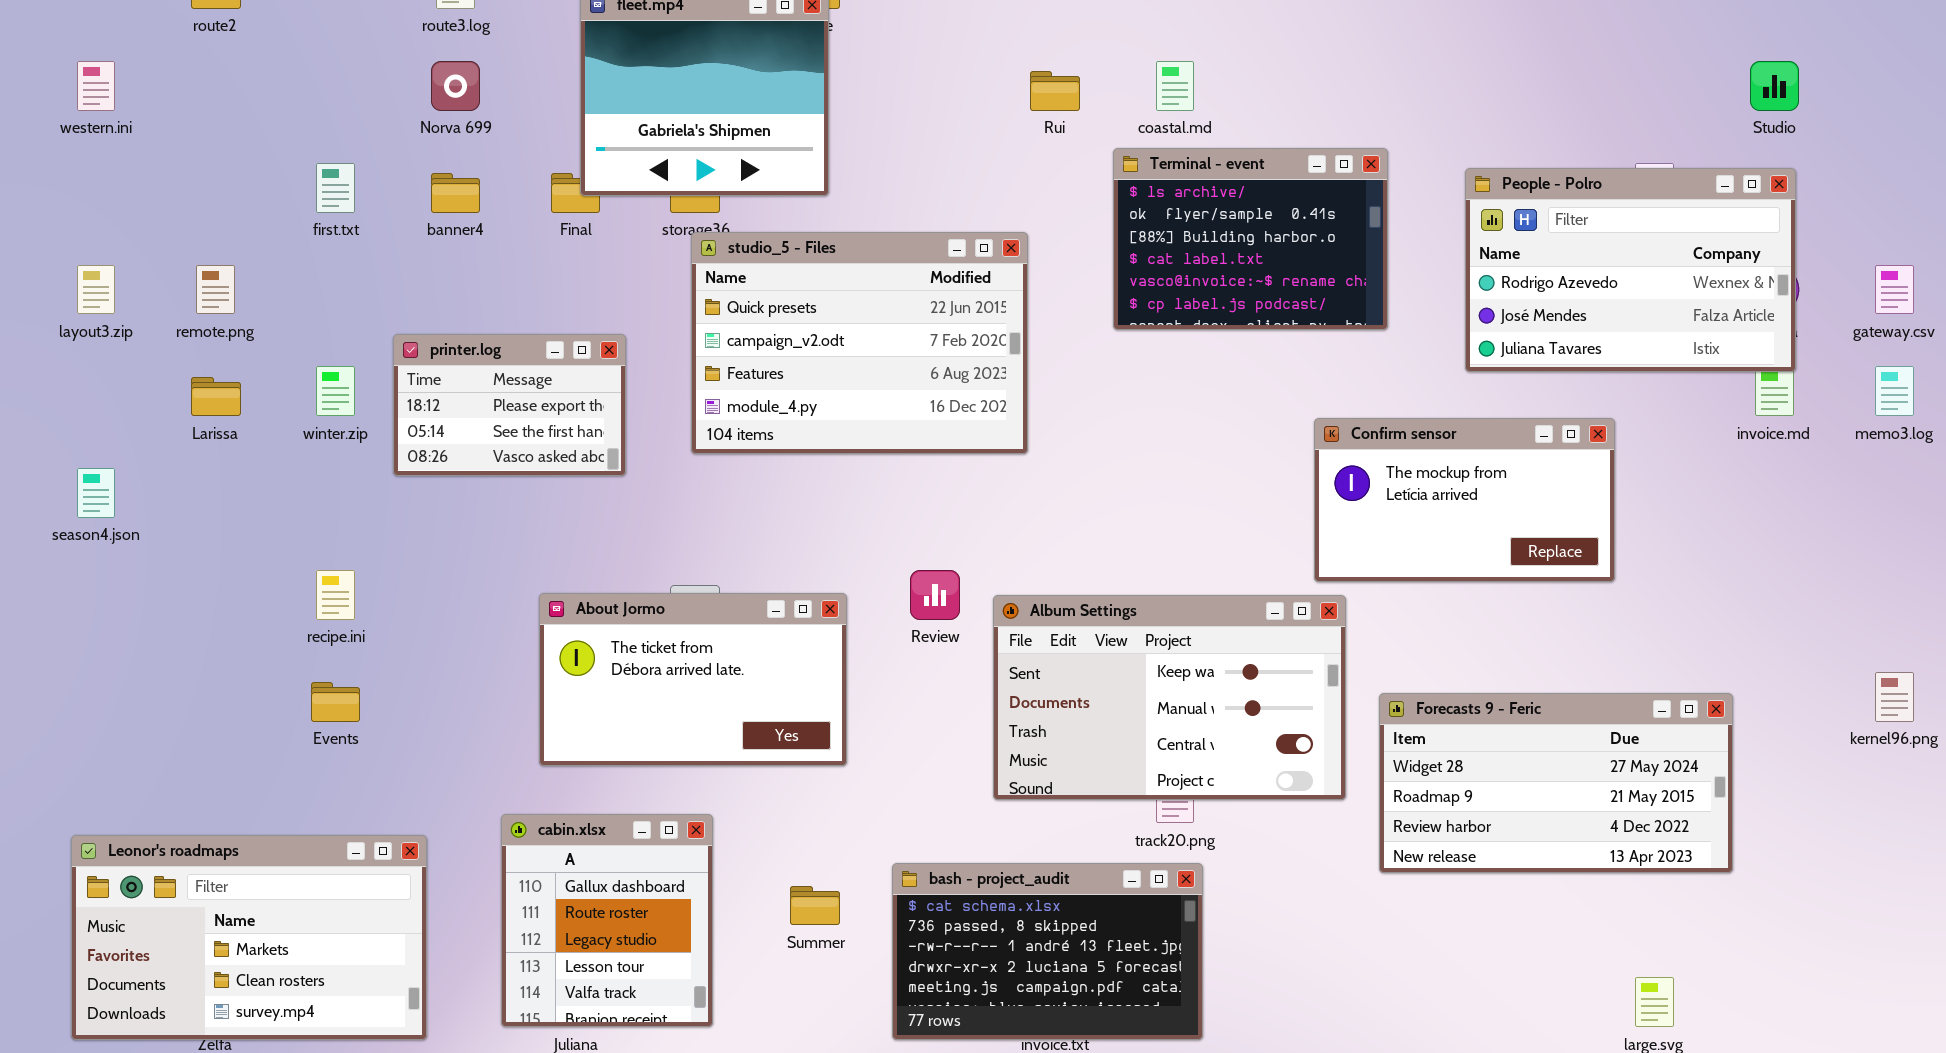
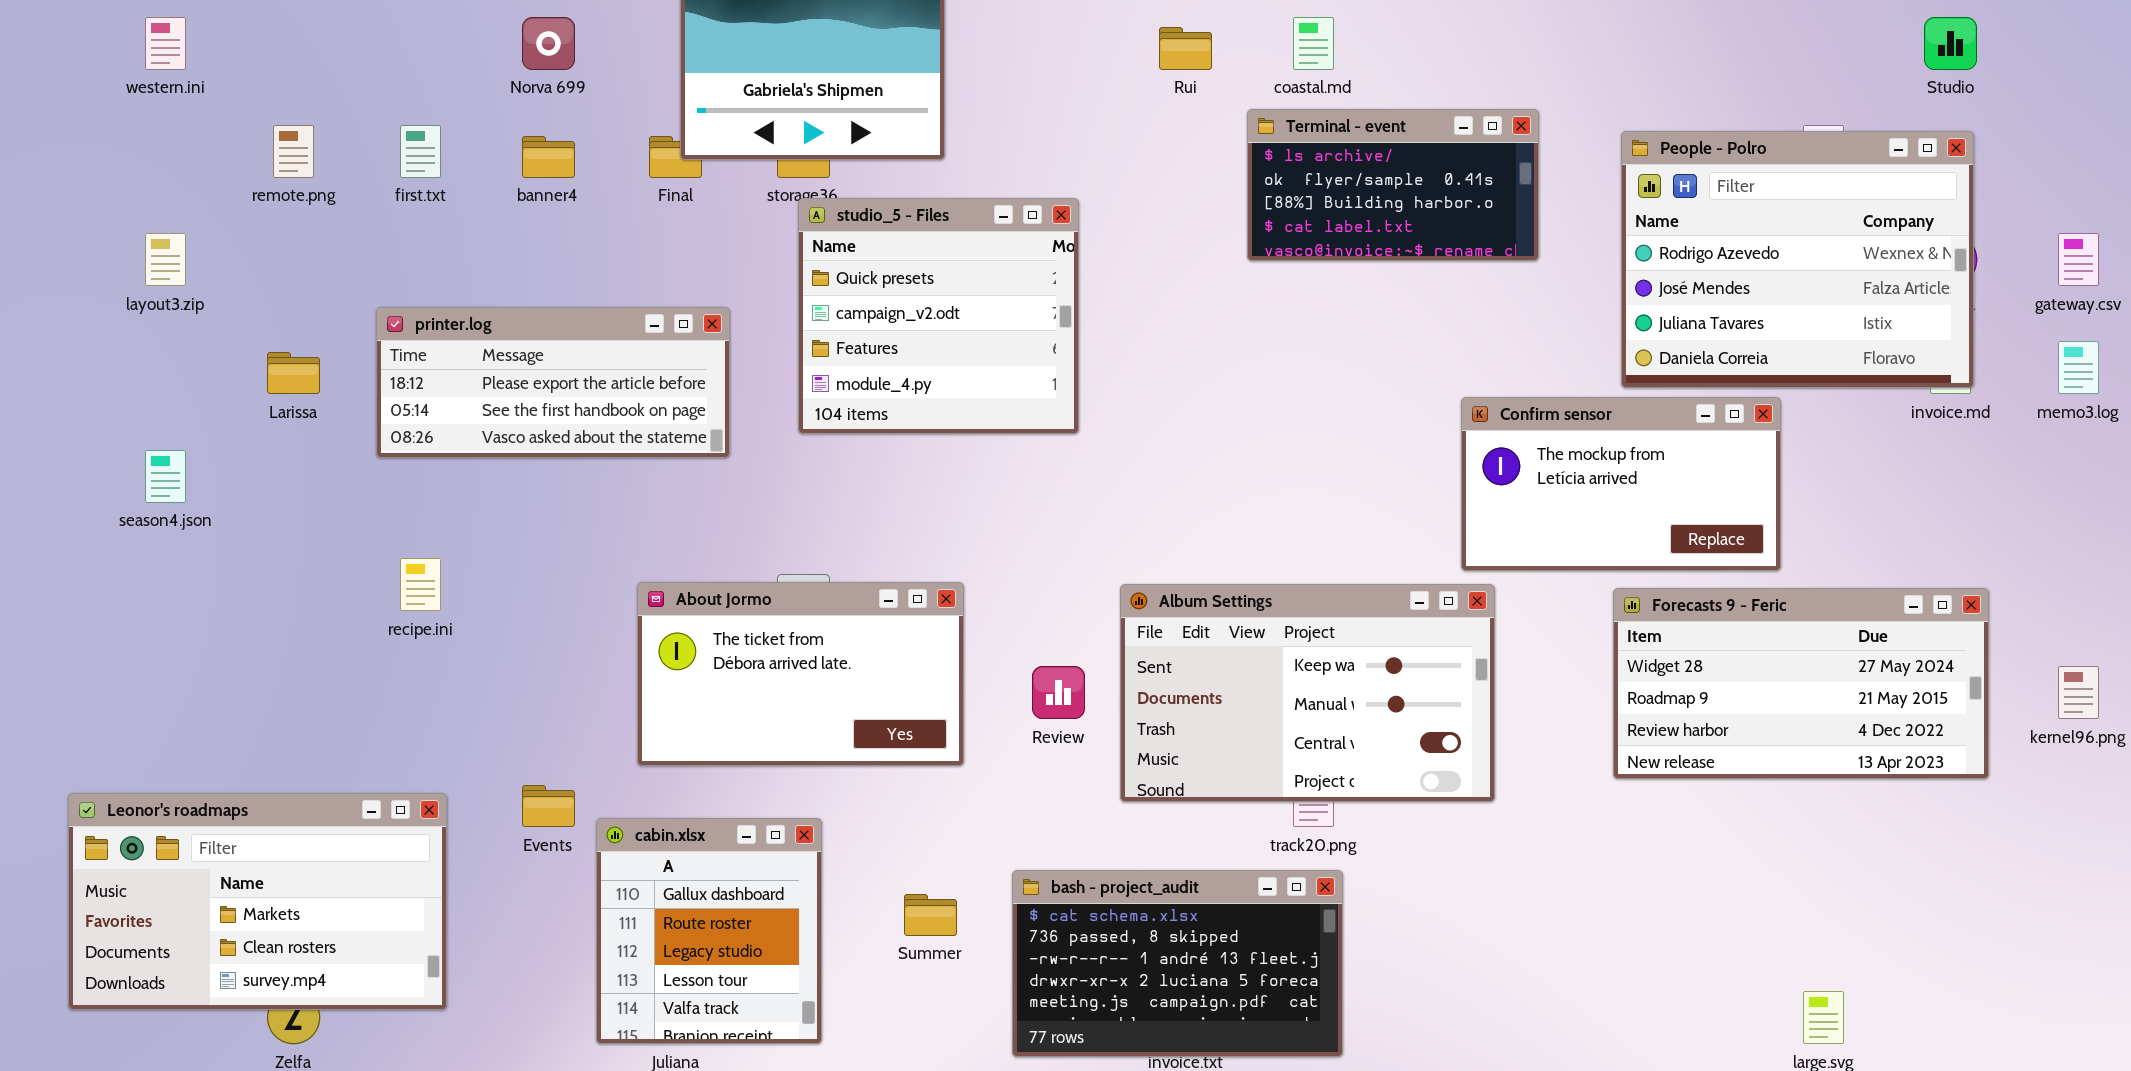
Terminal - event: [1113,148,1388,330] -> [1247,109,1539,261], resized
People - Polro: [1465,168,1796,372] -> [1621,131,1974,388], resized
studio_5 - Files: [691,232,1028,454] -> [798,198,1079,434], resized
remote.png: [196,265,235,314] -> [273,125,314,178], moved
printer.log: [393,334,626,476] -> [376,307,730,458], resized
Review: [910,570,960,620] -> [1032,666,1085,719], moved
Events: [311,682,360,722] -> [522,785,575,827], moved
Forecasts 9 - Feric: [1379,693,1733,873] -> [1613,588,1989,779], moved
Leonor's roadmaps: [71,835,427,1040] -> [68,793,447,1010], moved

